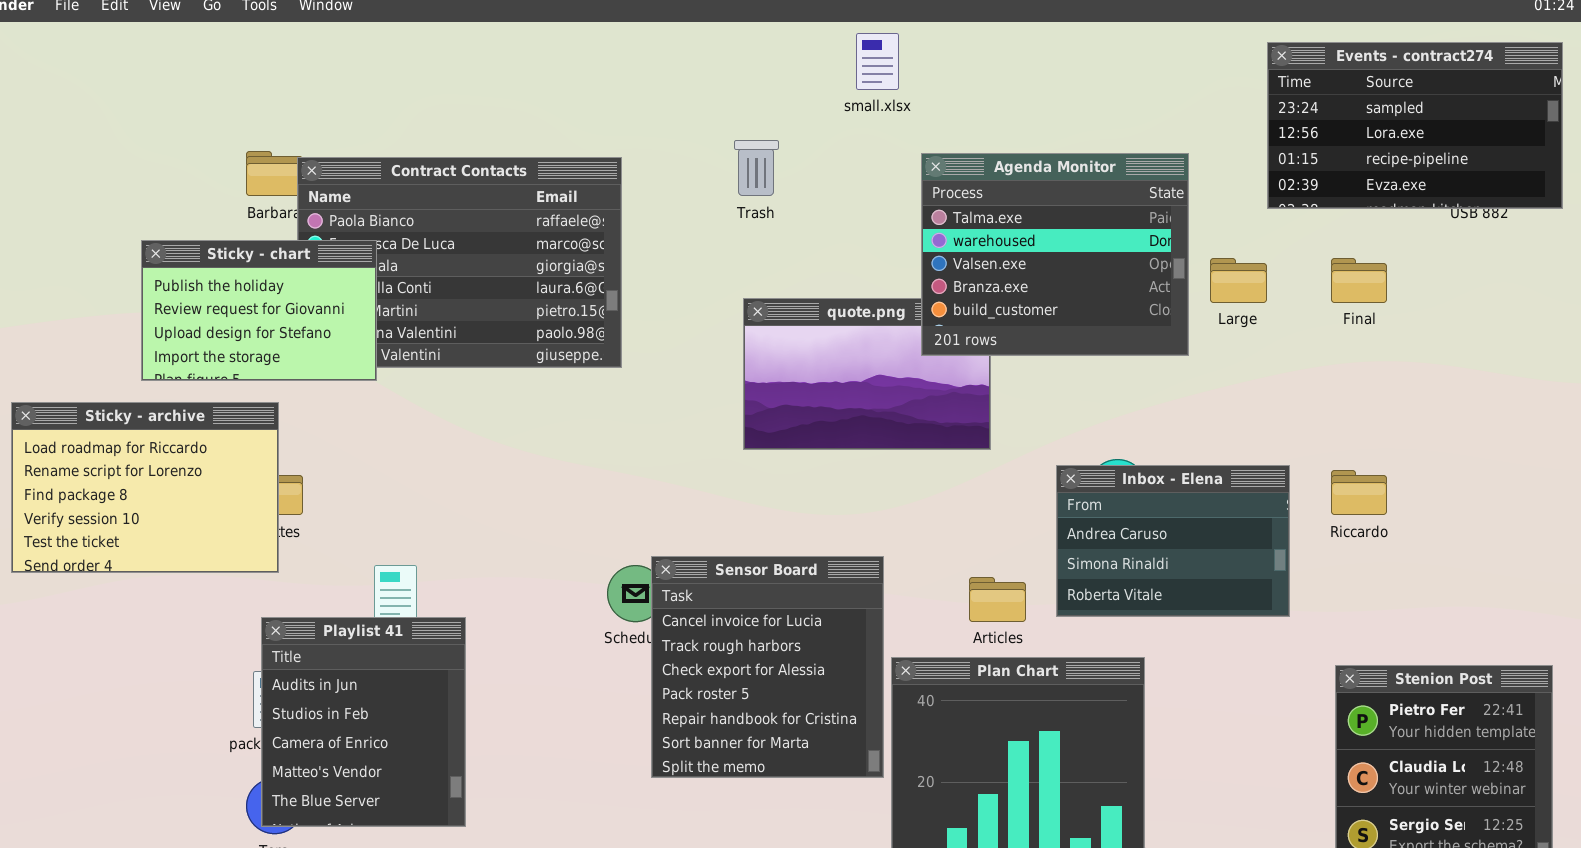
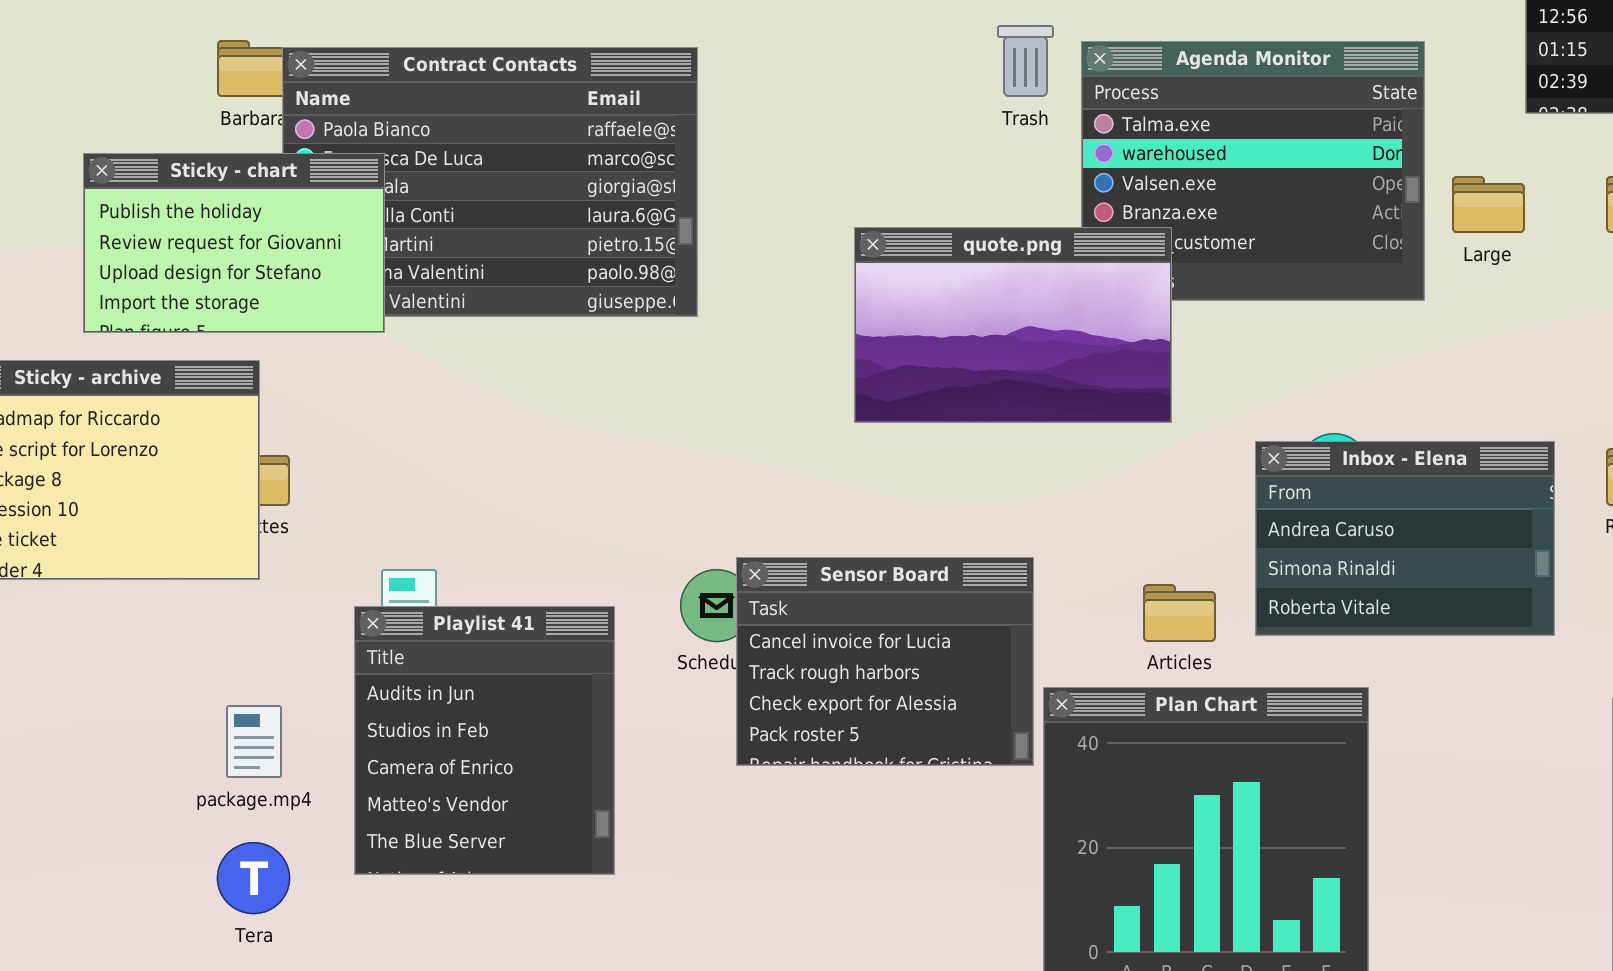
Trash: [734,140,779,196] -> [997,25,1054,97], moved
quote.png: [743,298,991,450] -> [854,227,1172,423], raised
Sensor Board: [651,556,884,778] -> [736,557,1034,766], resized
Playlist 41: [261,617,466,827] -> [354,606,615,875], moved

